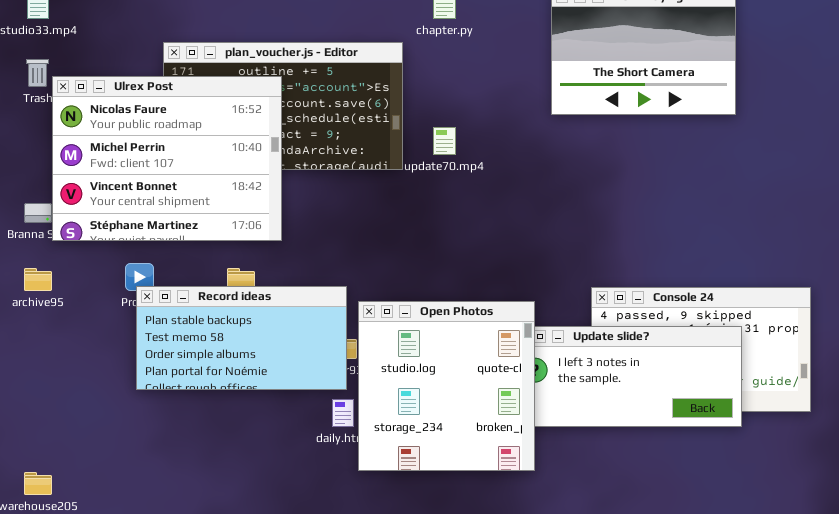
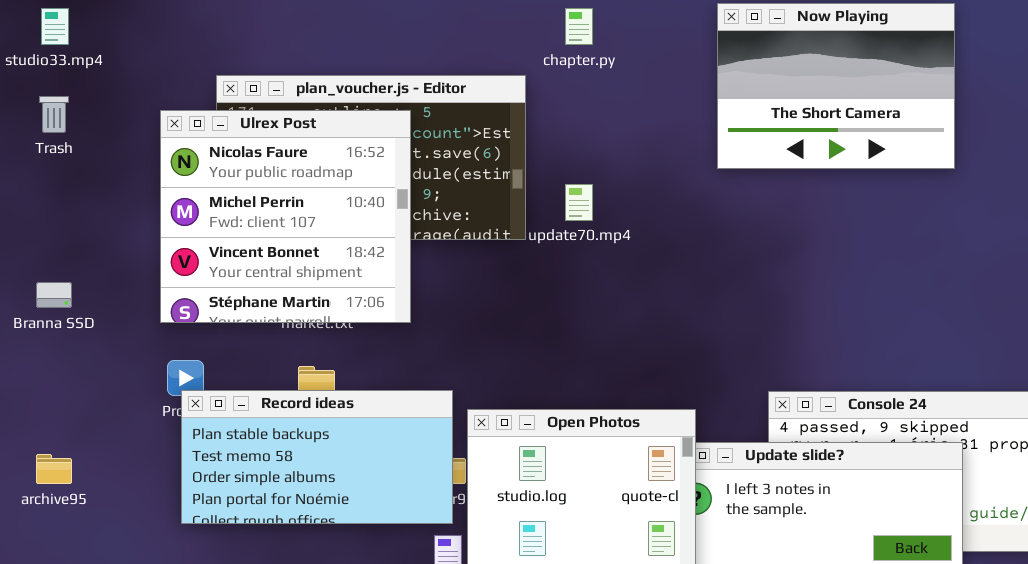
Ulrex Post: [52,76,282,241] -> [160,110,411,323], moved, resized
archive95: [24,268,52,291] -> [36,454,72,484], moved

